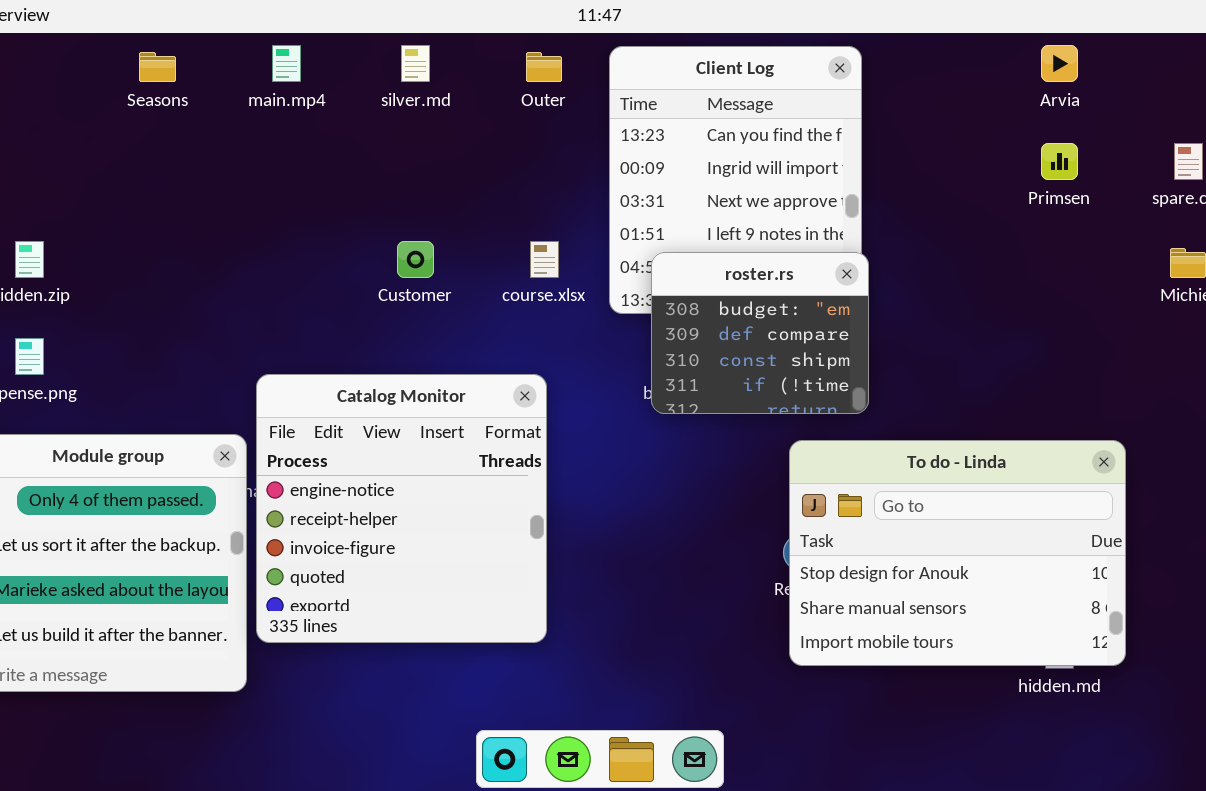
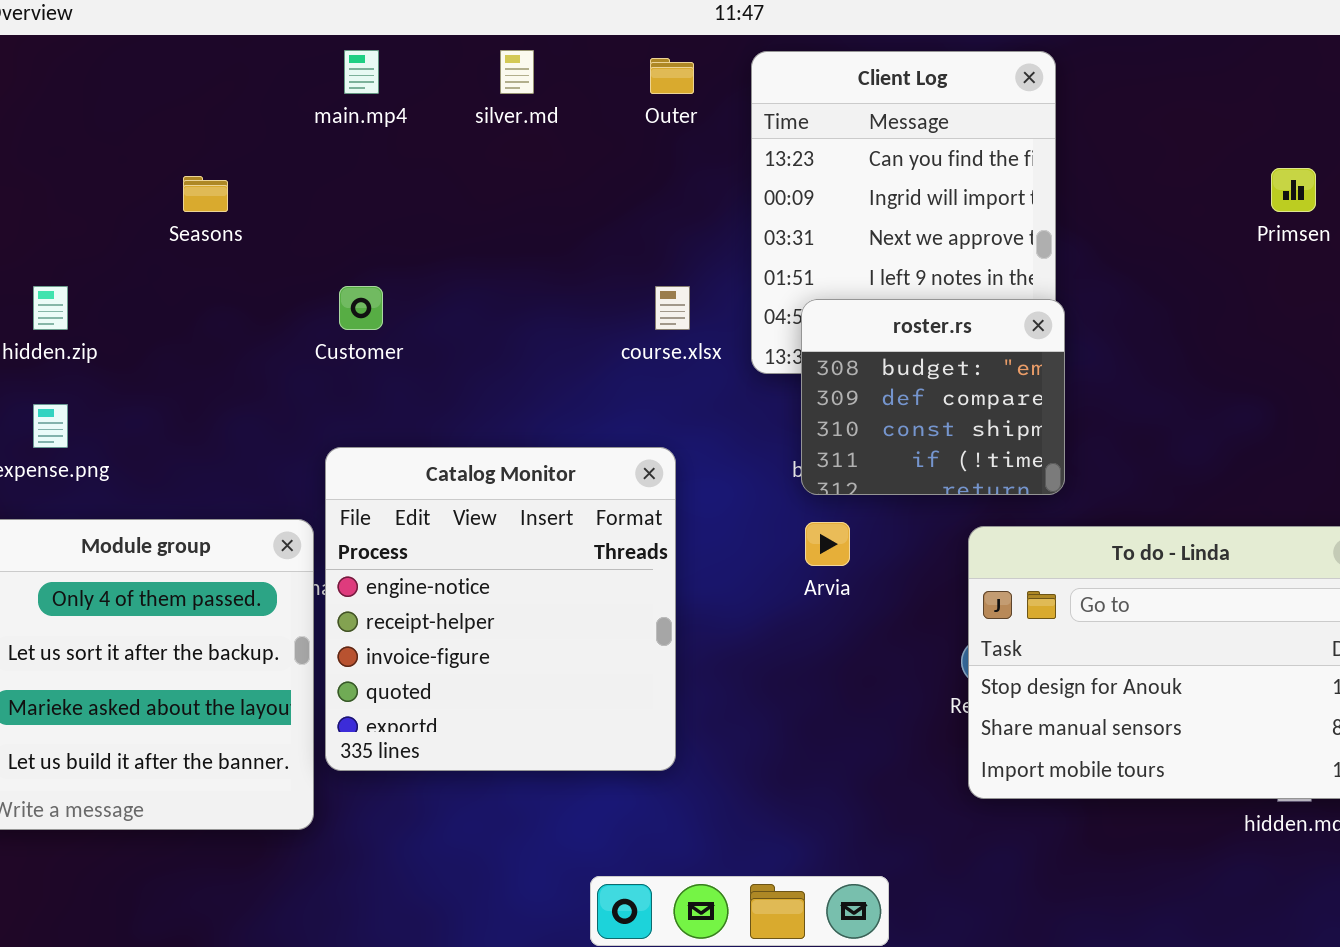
Arvia: [1041,45,1078,82] -> [805,522,850,566], moved
Seasons: [139,52,176,82] -> [183,176,228,212], moved
Customer: [397,241,434,278] -> [339,286,383,330], moved

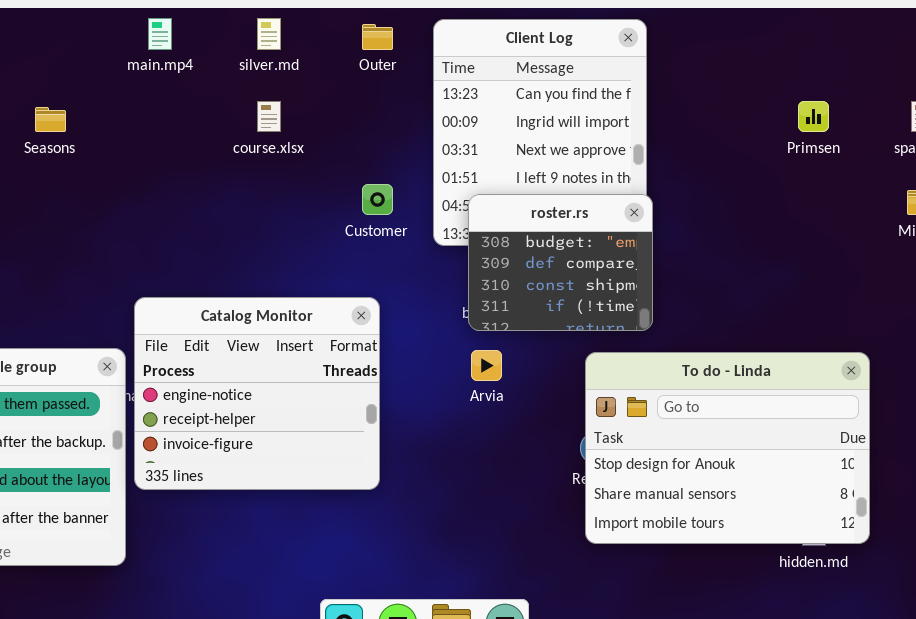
Customer: [339,286,383,330] -> [362,184,393,215], moved
course.xlsx: [655,286,690,330] -> [257,101,281,132], moved
Catalog Monitor: [325,447,676,771] -> [134,297,380,490], resized

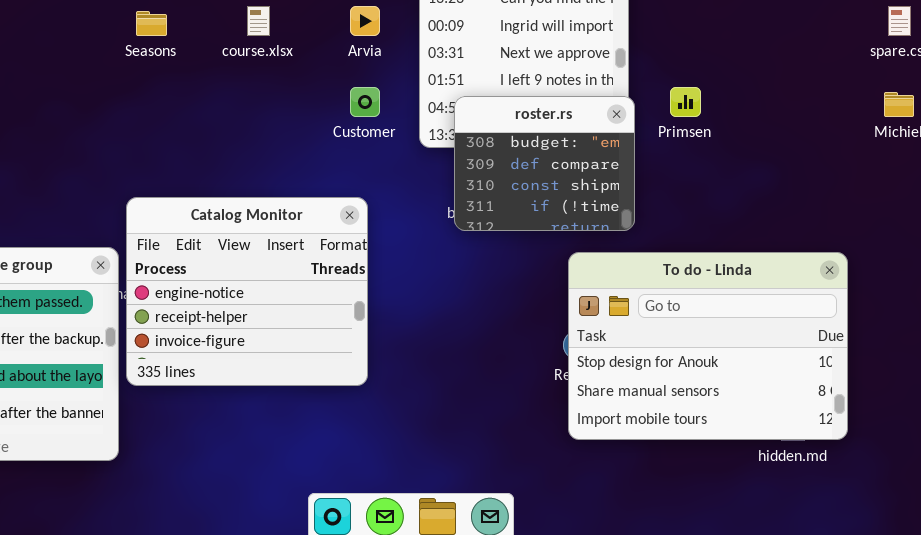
Primsen: [798,101,829,132] -> [670,87,701,117], moved
Seasons: [35,107,66,132] -> [136,11,167,36], moved
Arvia: [471,350,502,381] -> [350,6,380,36], moved

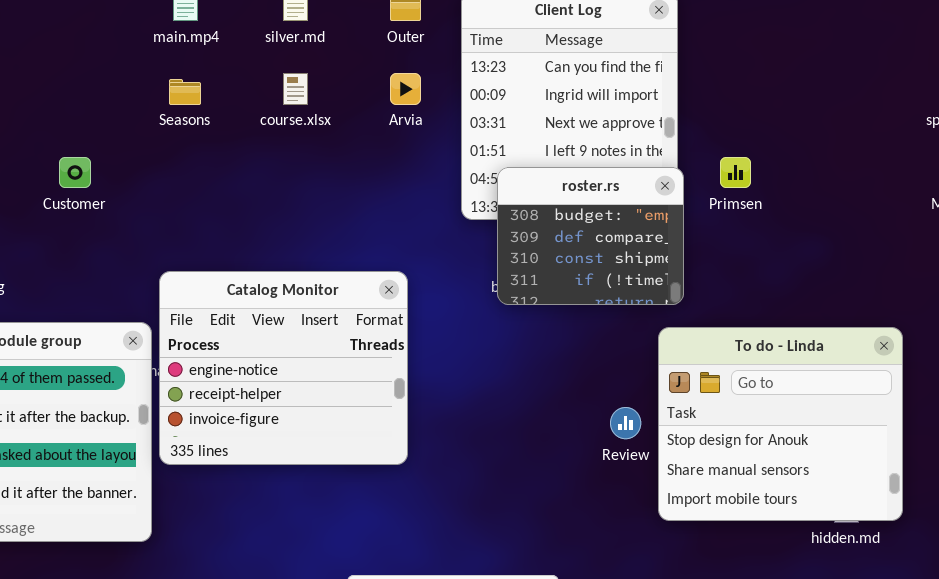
Customer: [350,87,380,117] -> [59,157,91,188], moved
To do - Linda: [568,252,848,440] -> [658,327,903,521], resized

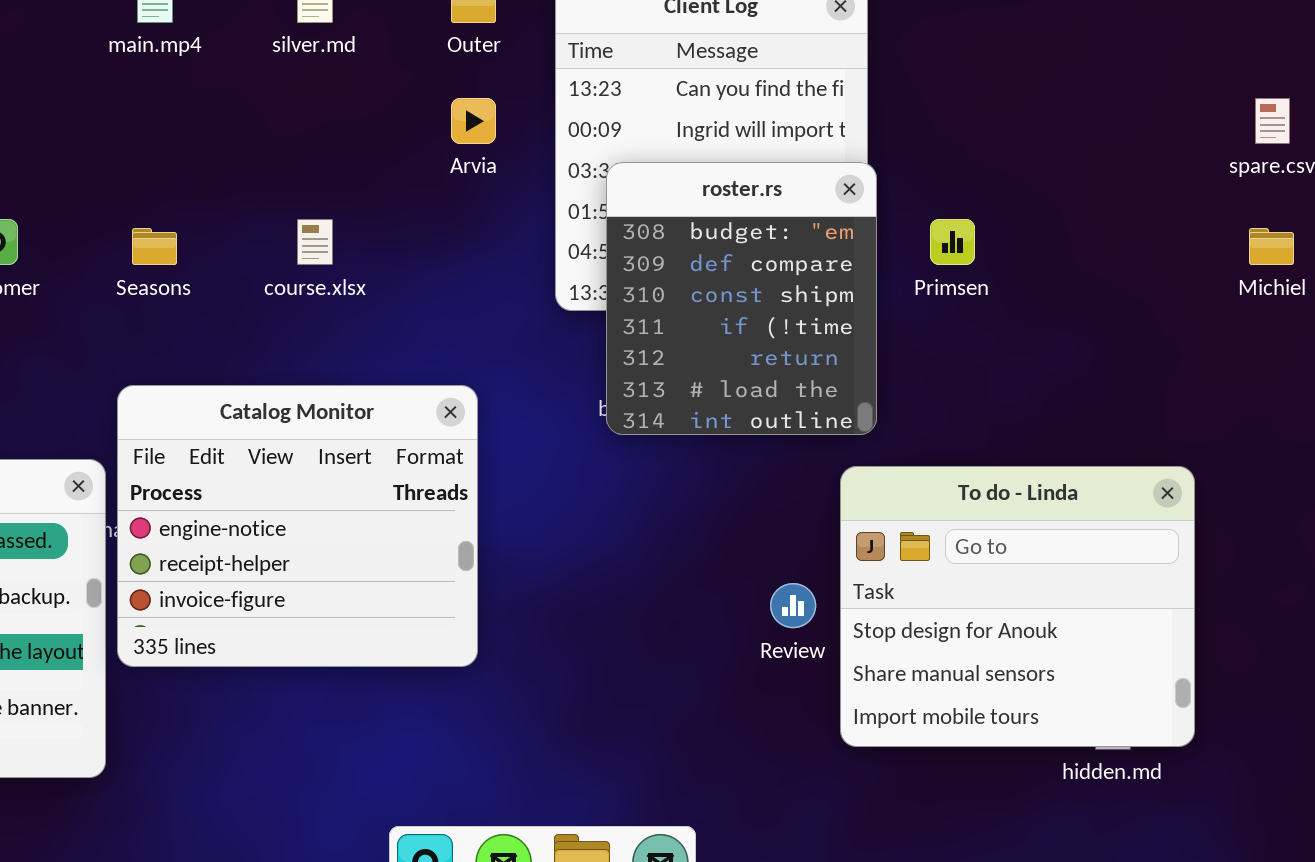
course.xlsx: [283,73,308,105] -> [297,219,333,265], moved
Seasons: [169,79,201,105] -> [132,228,177,265], moved
roster.rs: [497,167,684,305] -> [606,162,877,435], resized

